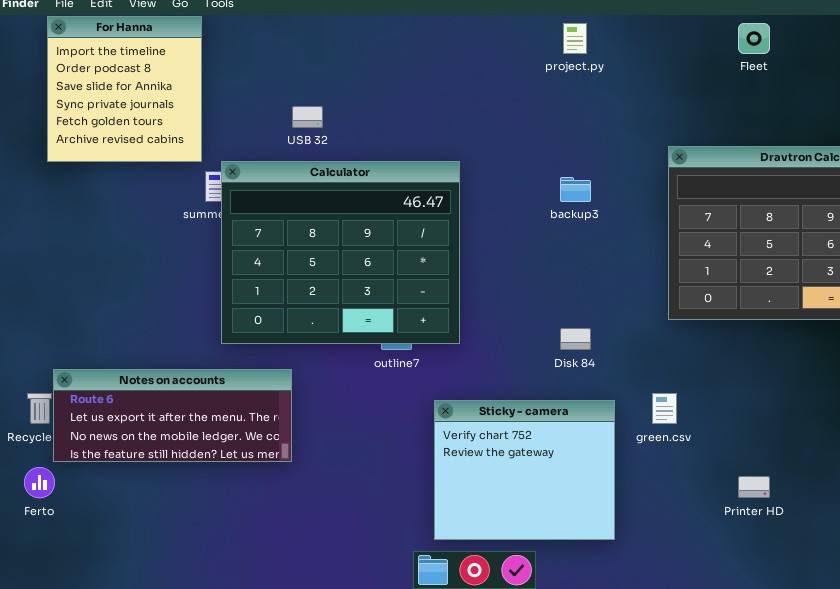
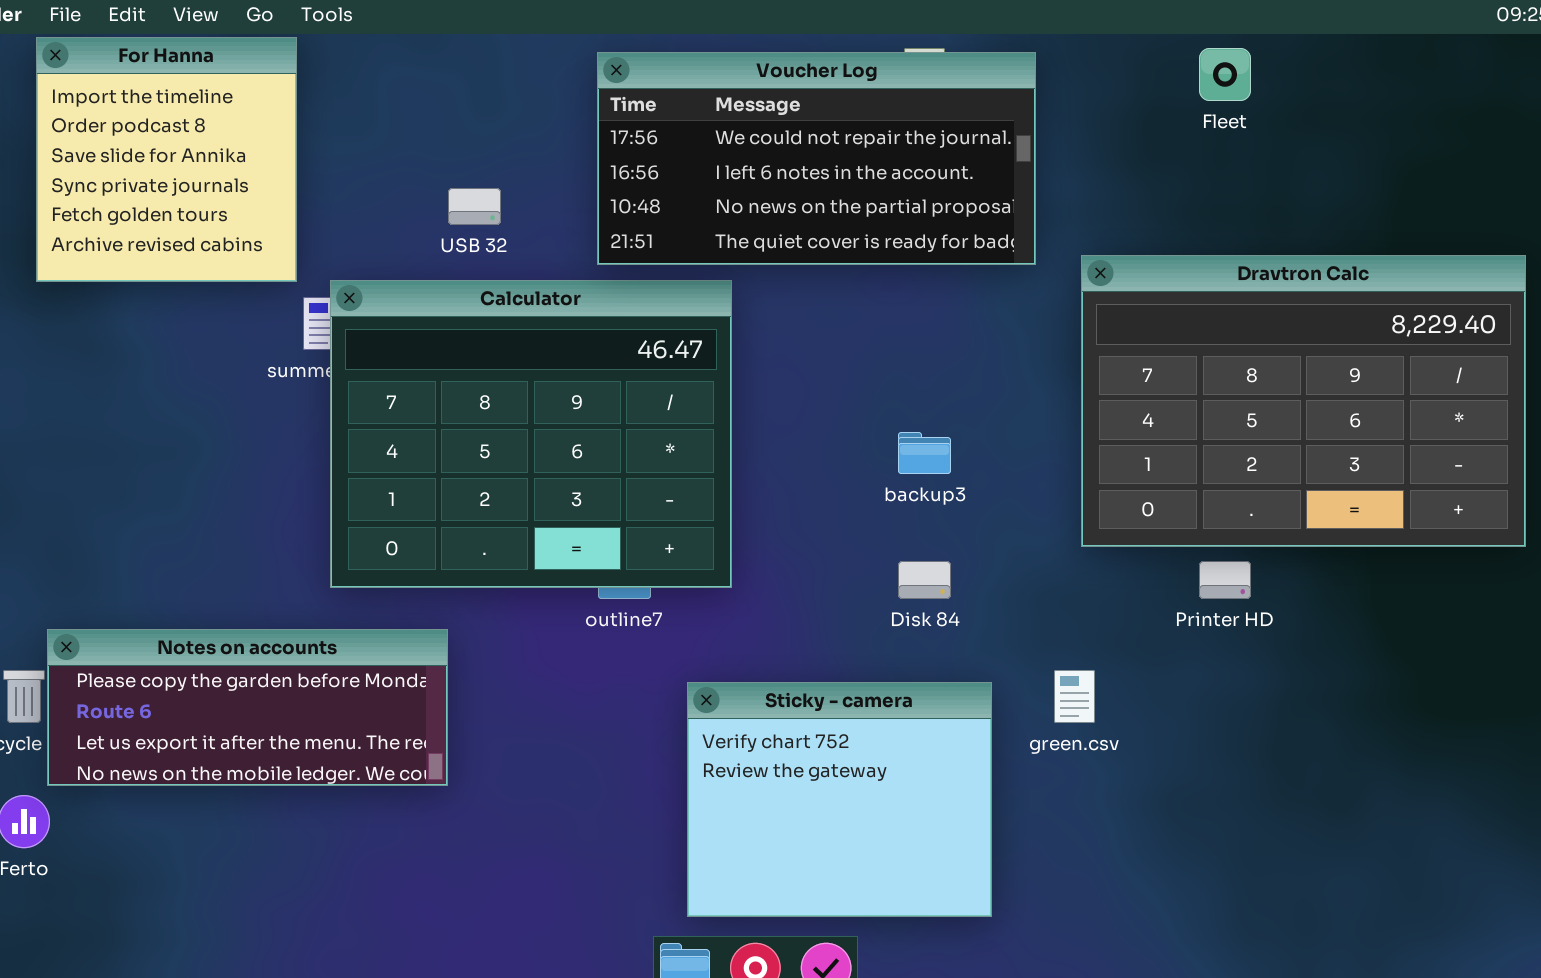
Voucher Log: none -> [597,52,1036,265], opened
backup3: [560,177,591,202] -> [898,432,951,474], moved
Notes on accounts: [53,369,292,462] -> [47,629,448,786], scrolled up 1 row
Printer HD: [738,476,770,498] -> [1199,561,1251,599], moved

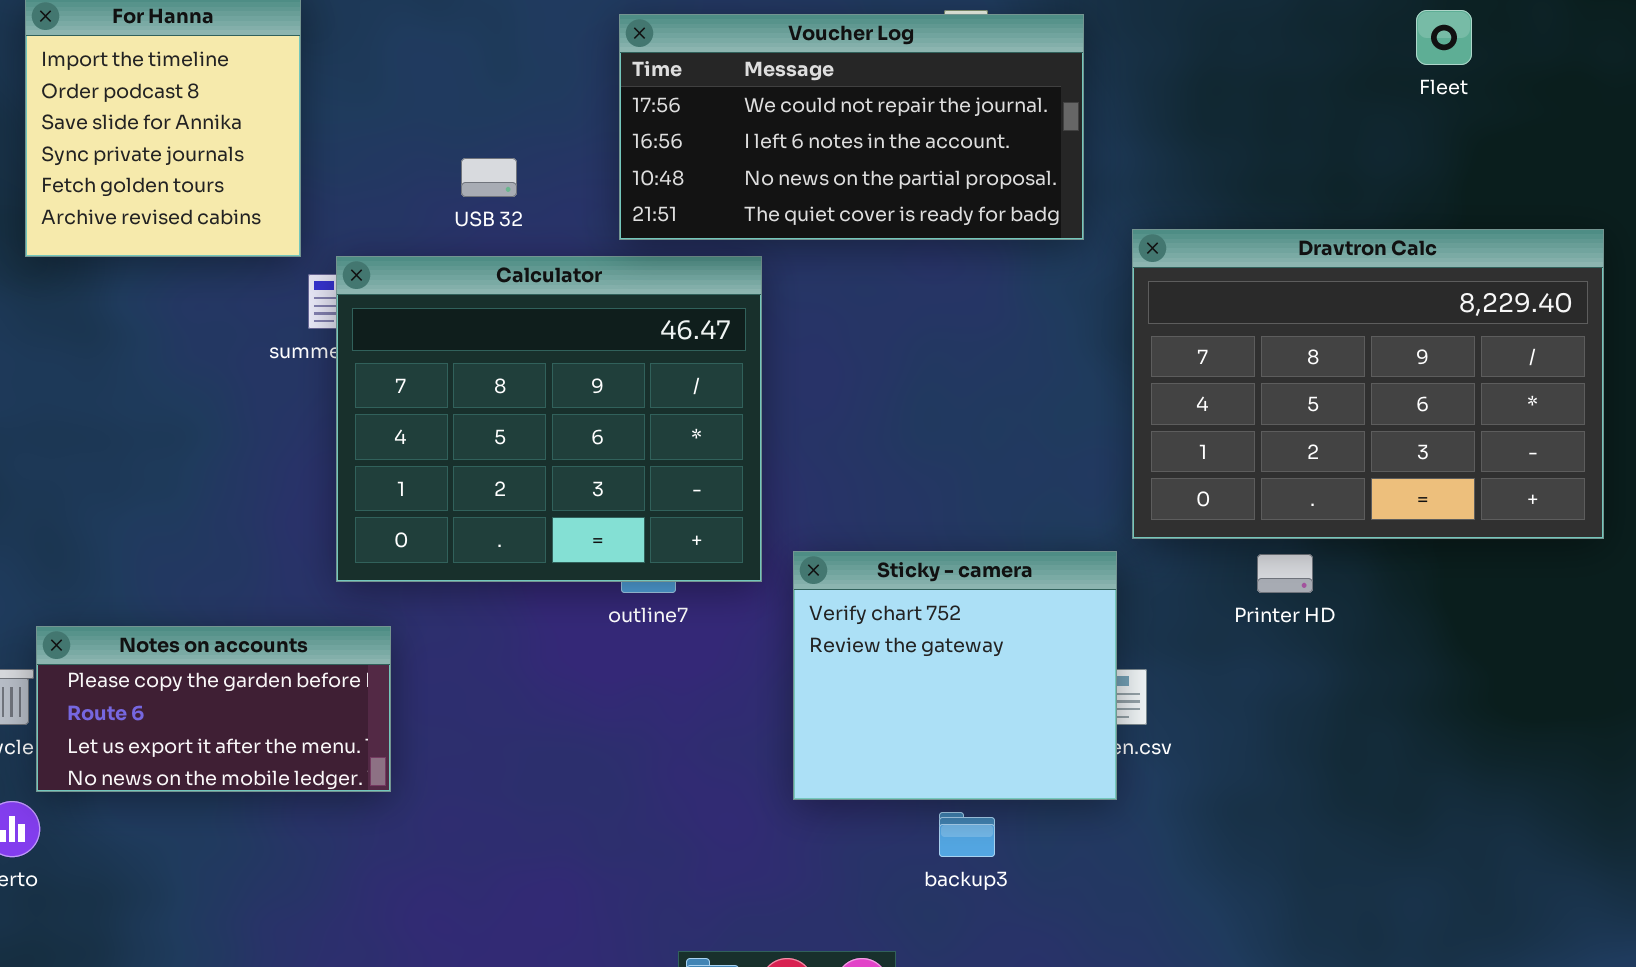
Fleet: [1199,48,1251,101] -> [1416,10,1472,65], moved
backup3: [898,432,951,474] -> [939,812,995,857], moved
Notes on accounts: [47,629,448,786] -> [36,626,391,792], resized
Sticky - camera: [687,682,992,917] -> [793,551,1117,800], moved

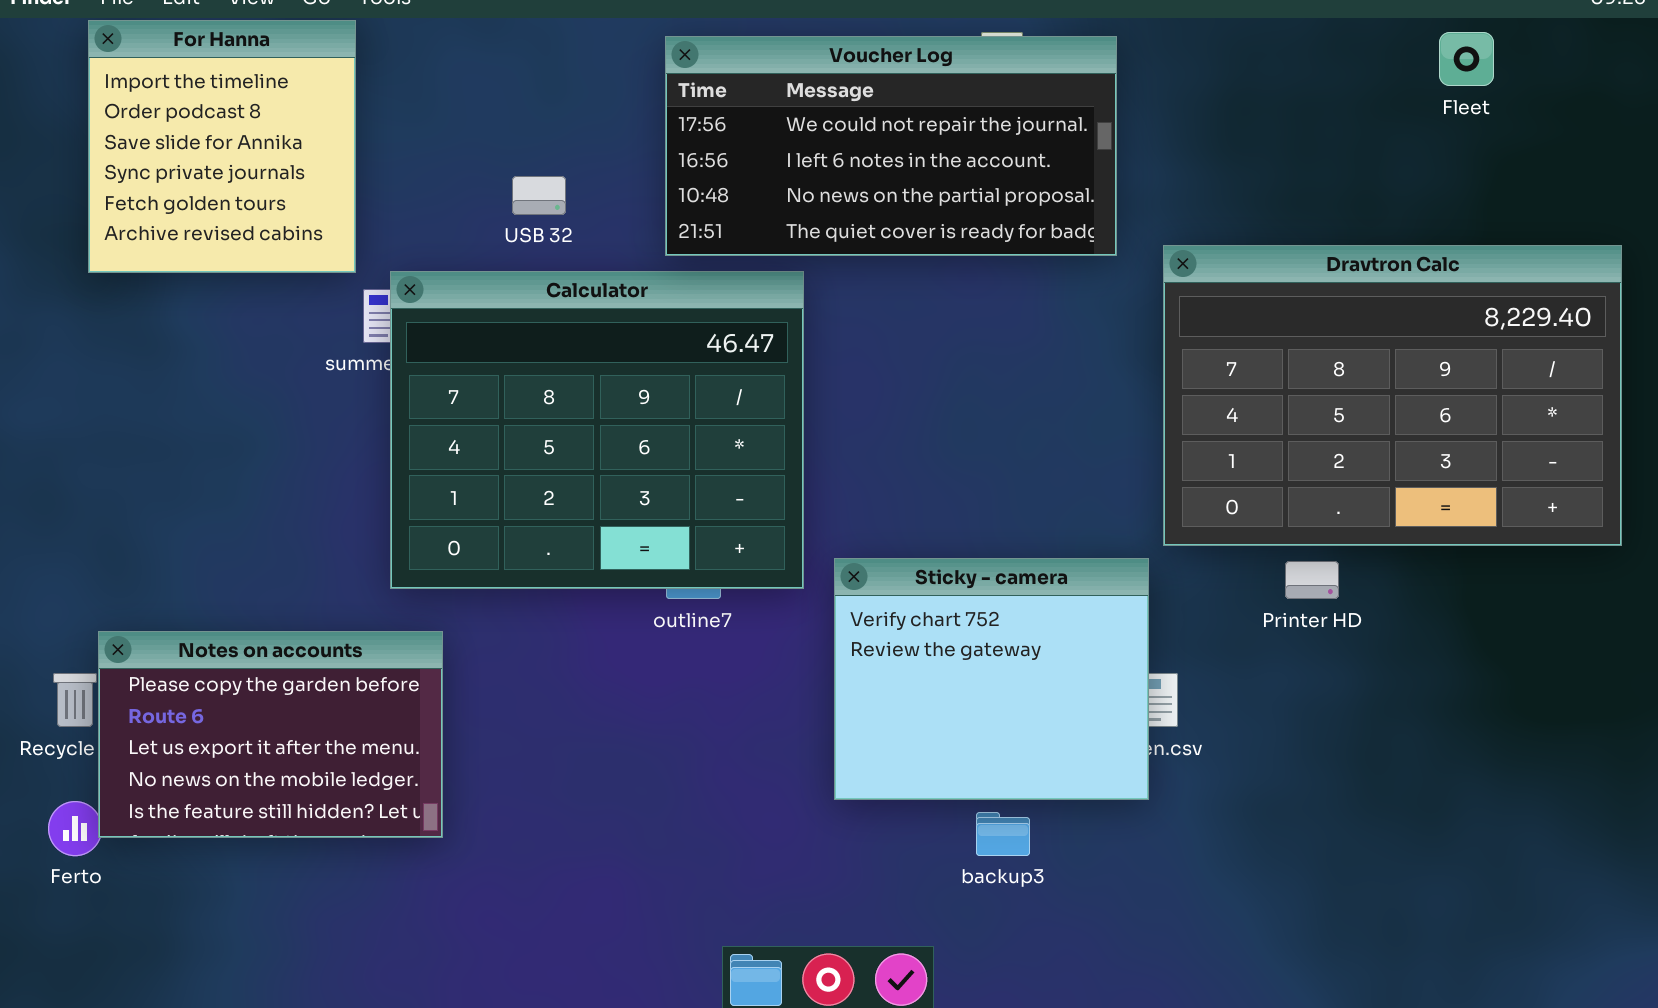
Notes on accounts: [36,626,391,792] -> [98,631,443,838], resized

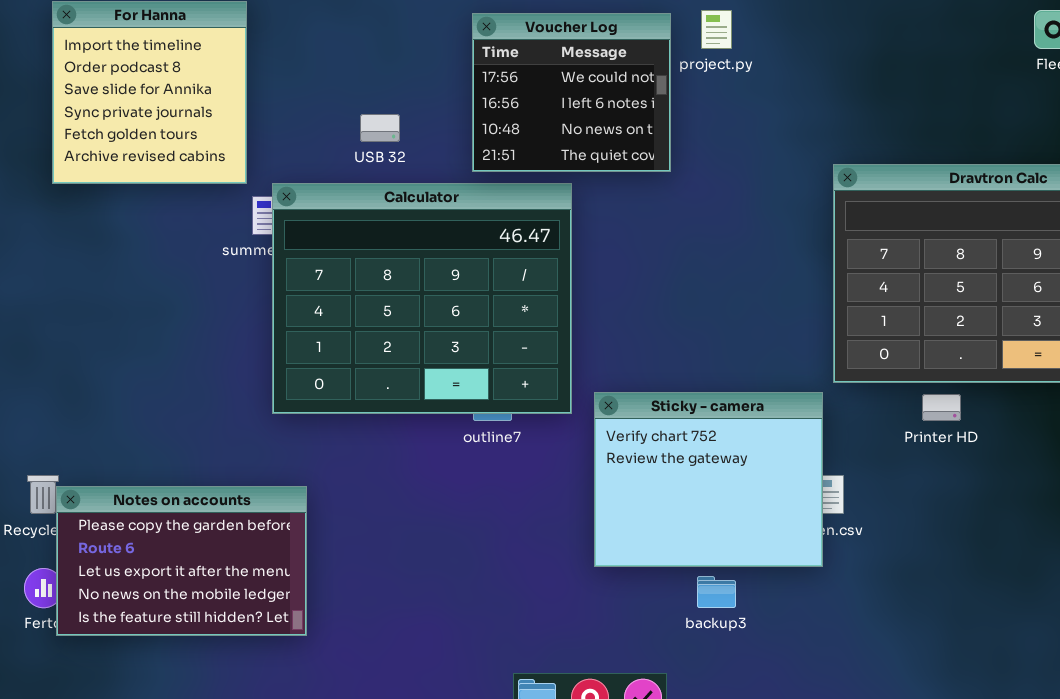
Voucher Log: [665,36,1117,256] -> [472,13,671,172], resized
Notes on accounts: [98,631,443,838] -> [56,486,307,636], moved

